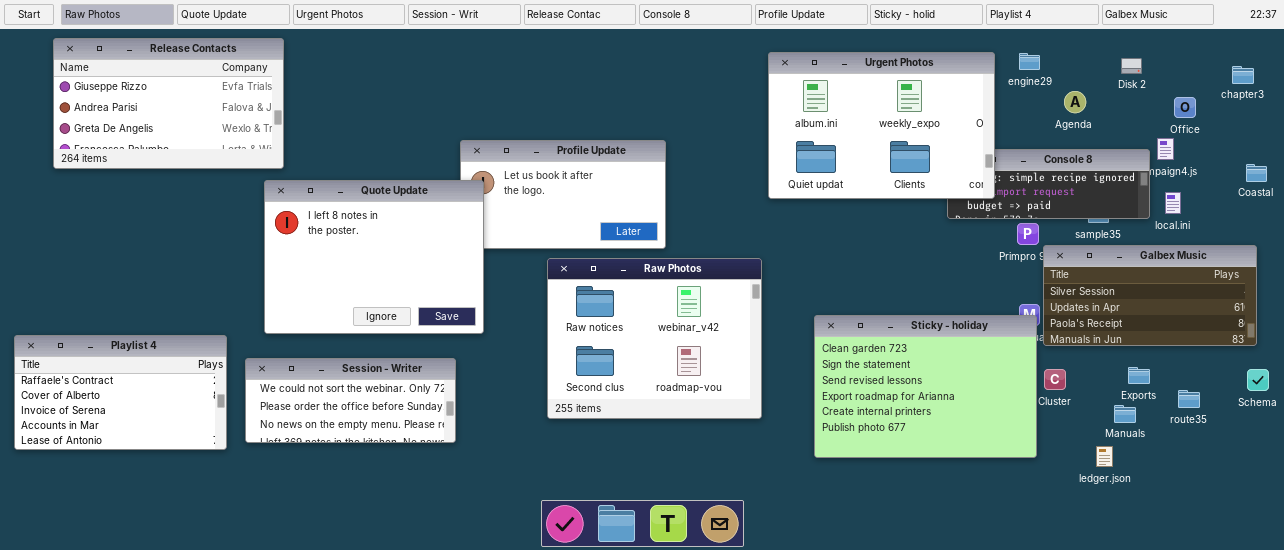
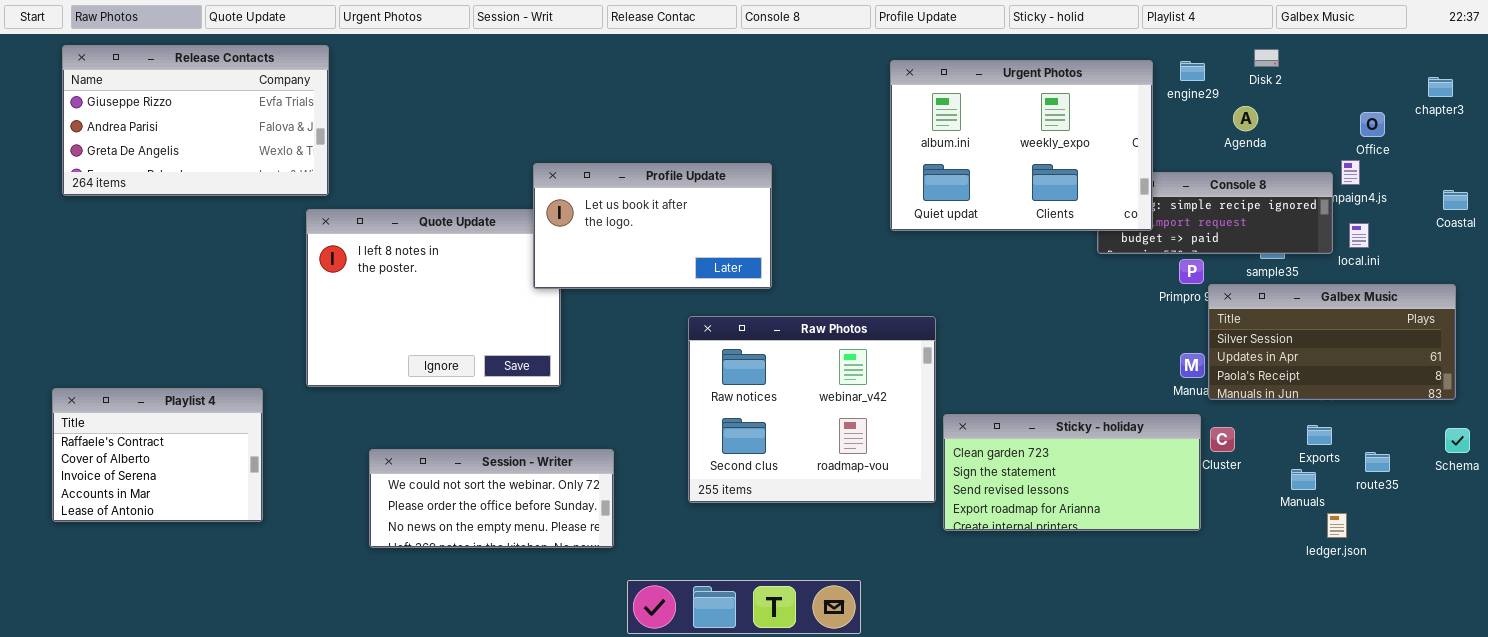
Disk 2: [1121,58,1142,74] -> [1254,49,1279,67], moved
Profile Update: [460,140,666,249] -> [533,163,772,289], raised
Raw Photos: [547,258,762,419] -> [688,316,936,503], moved
Sticky - holiday: [814,315,1037,458] -> [943,414,1201,531], resized
Playlist 4: [14,335,227,450] -> [52,388,263,522], resized
Session - Writer: [245,358,456,443] -> [369,449,614,548], moved
ledger.json: [1096,446,1113,467] -> [1327,513,1347,538], moved

